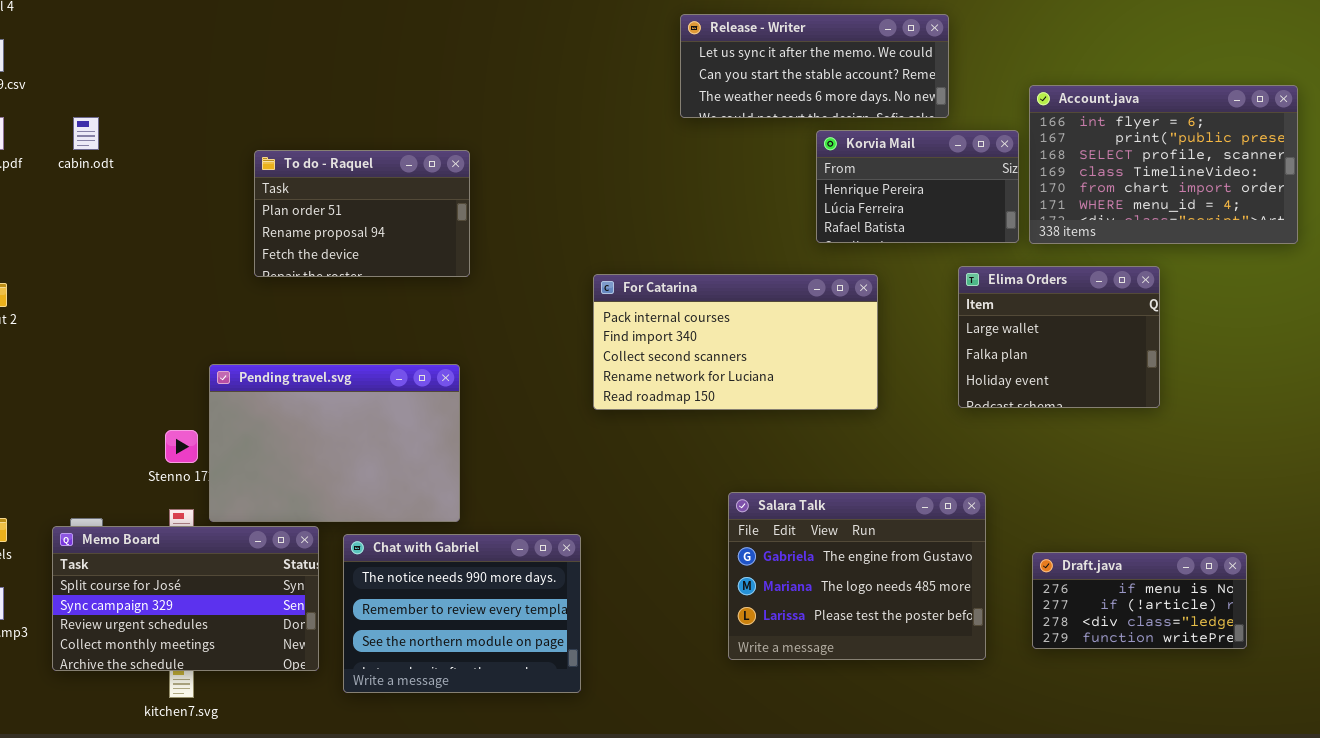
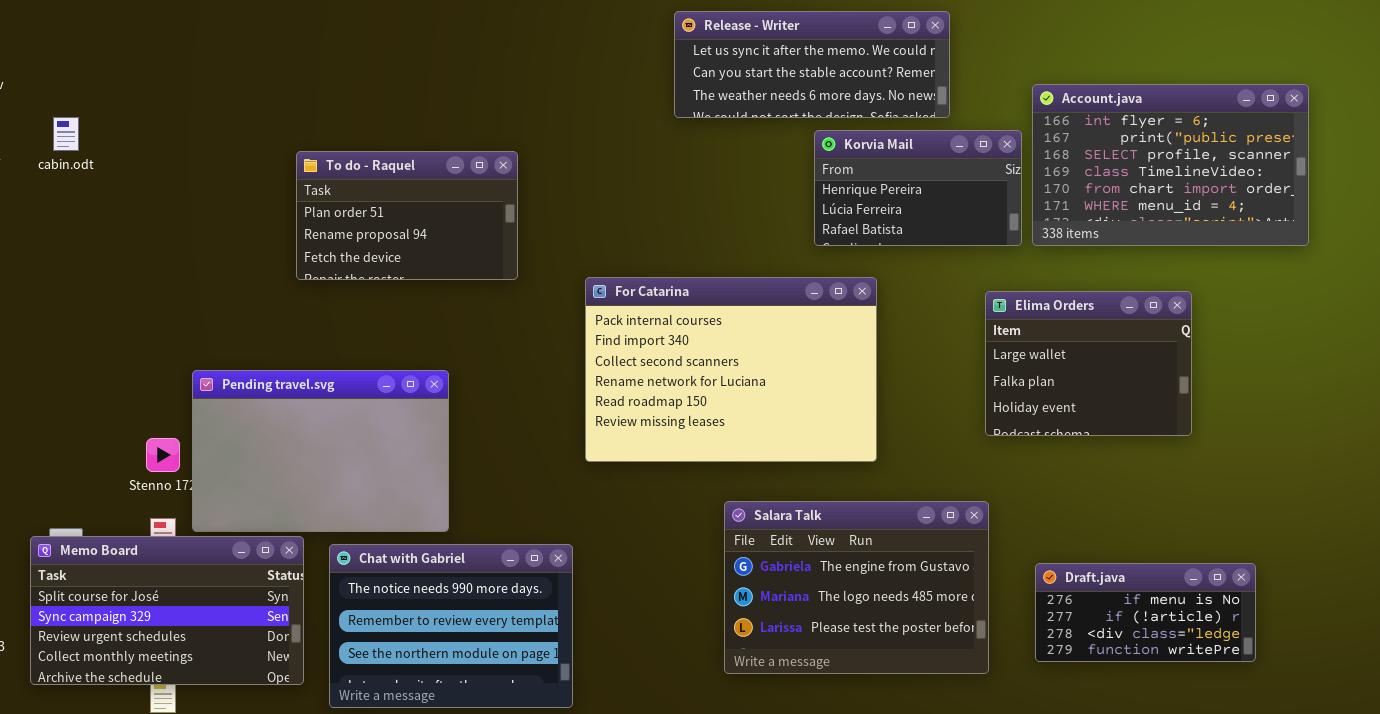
To do - Raquel: [254,150,470,277] -> [296,151,518,280], moved
Elima Orders: [958,266,1160,408] -> [985,291,1192,436], moved
For Catarina: [593,274,878,410] -> [585,277,877,462], resized

